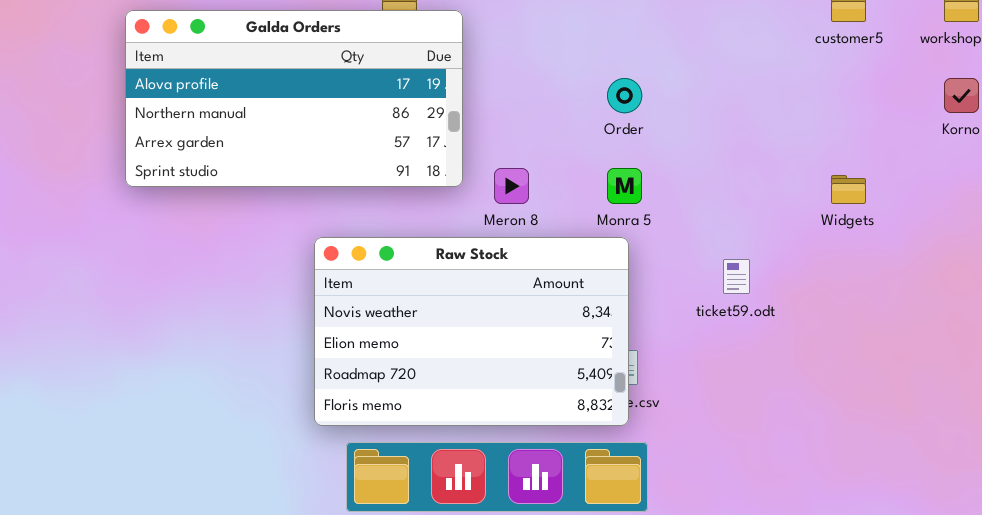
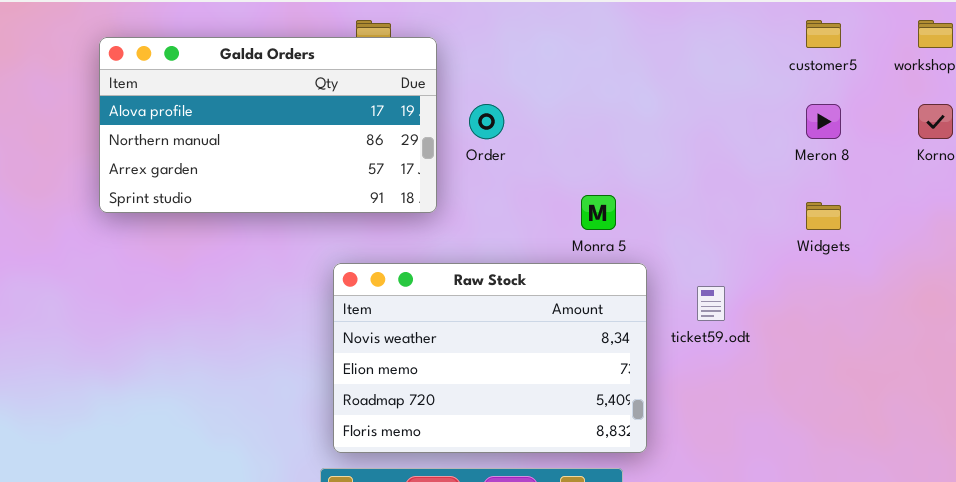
Order: [607,78,642,113] -> [469,104,504,139], moved
Meron 8: [494,168,529,204] -> [806,104,841,139], moved
Raw Stock: [314,237,629,426] -> [333,263,647,453], moved

